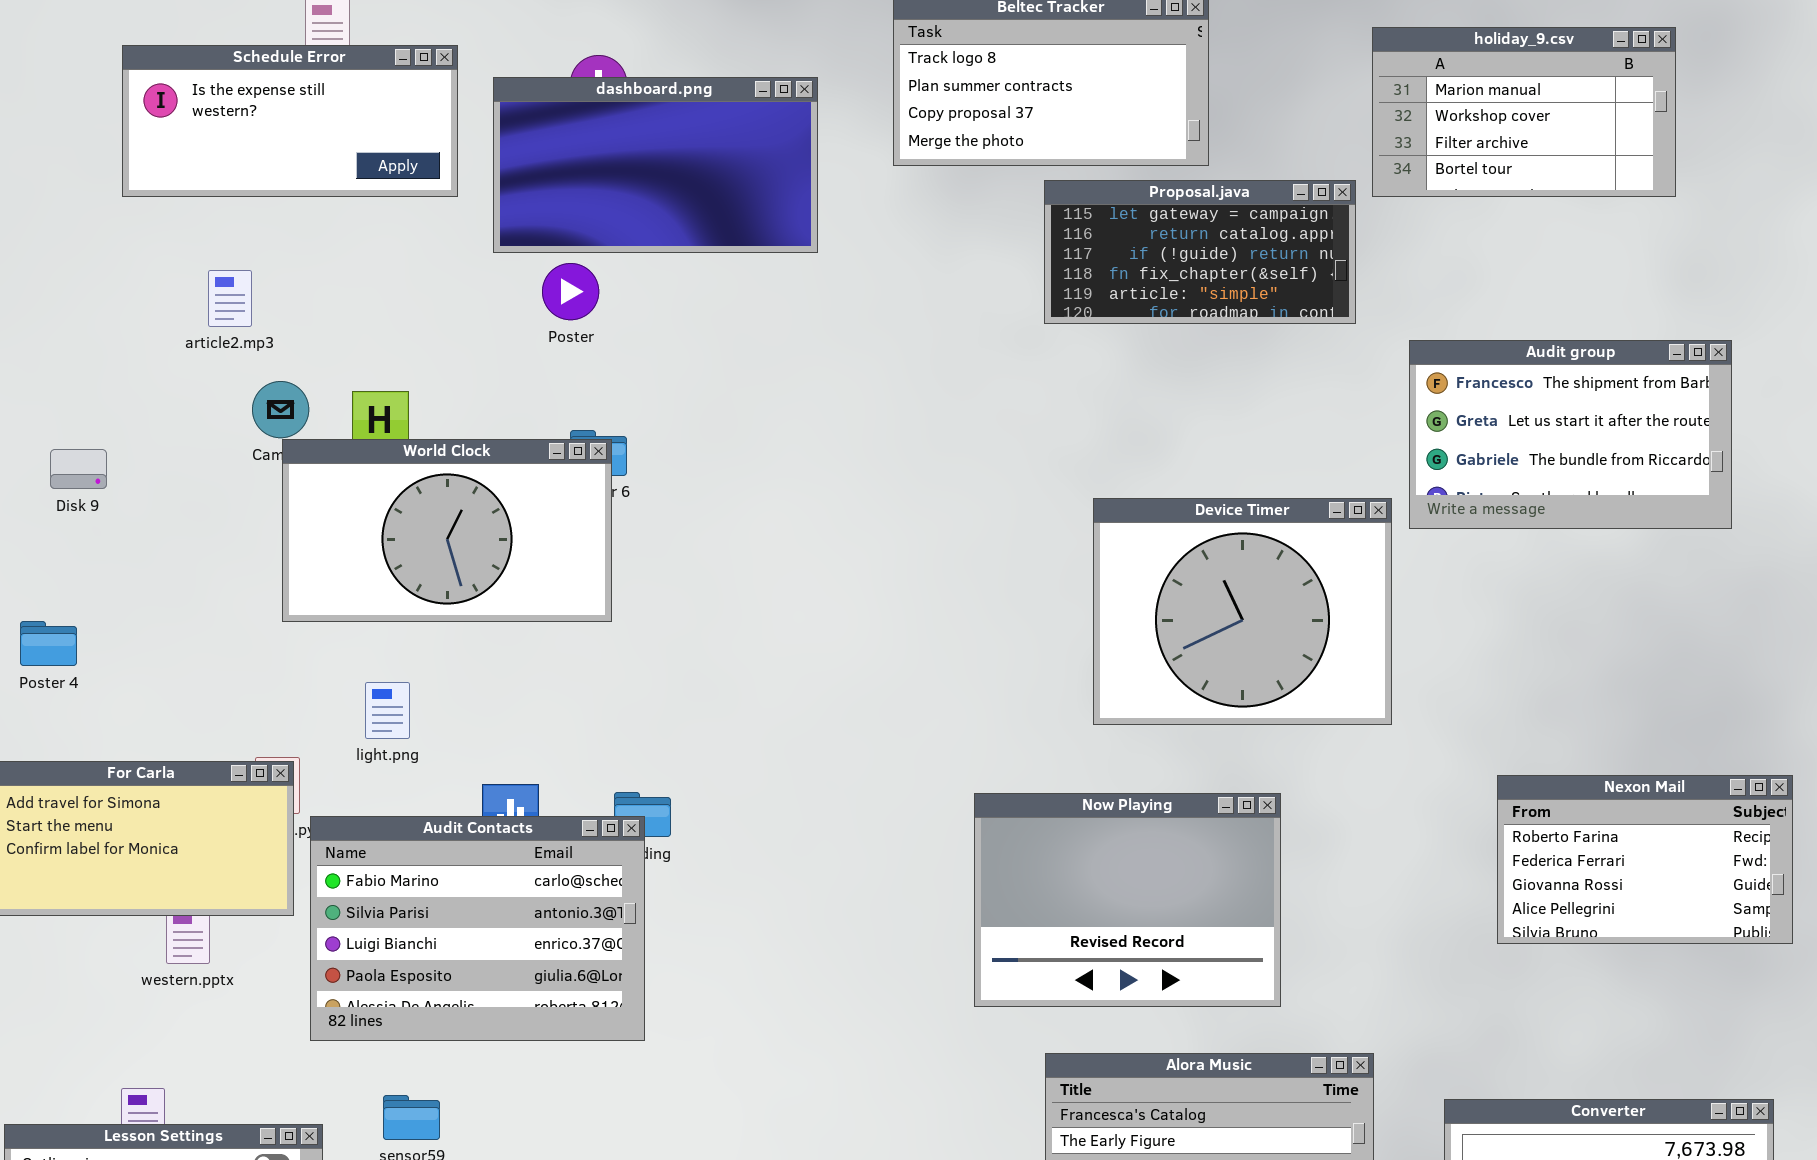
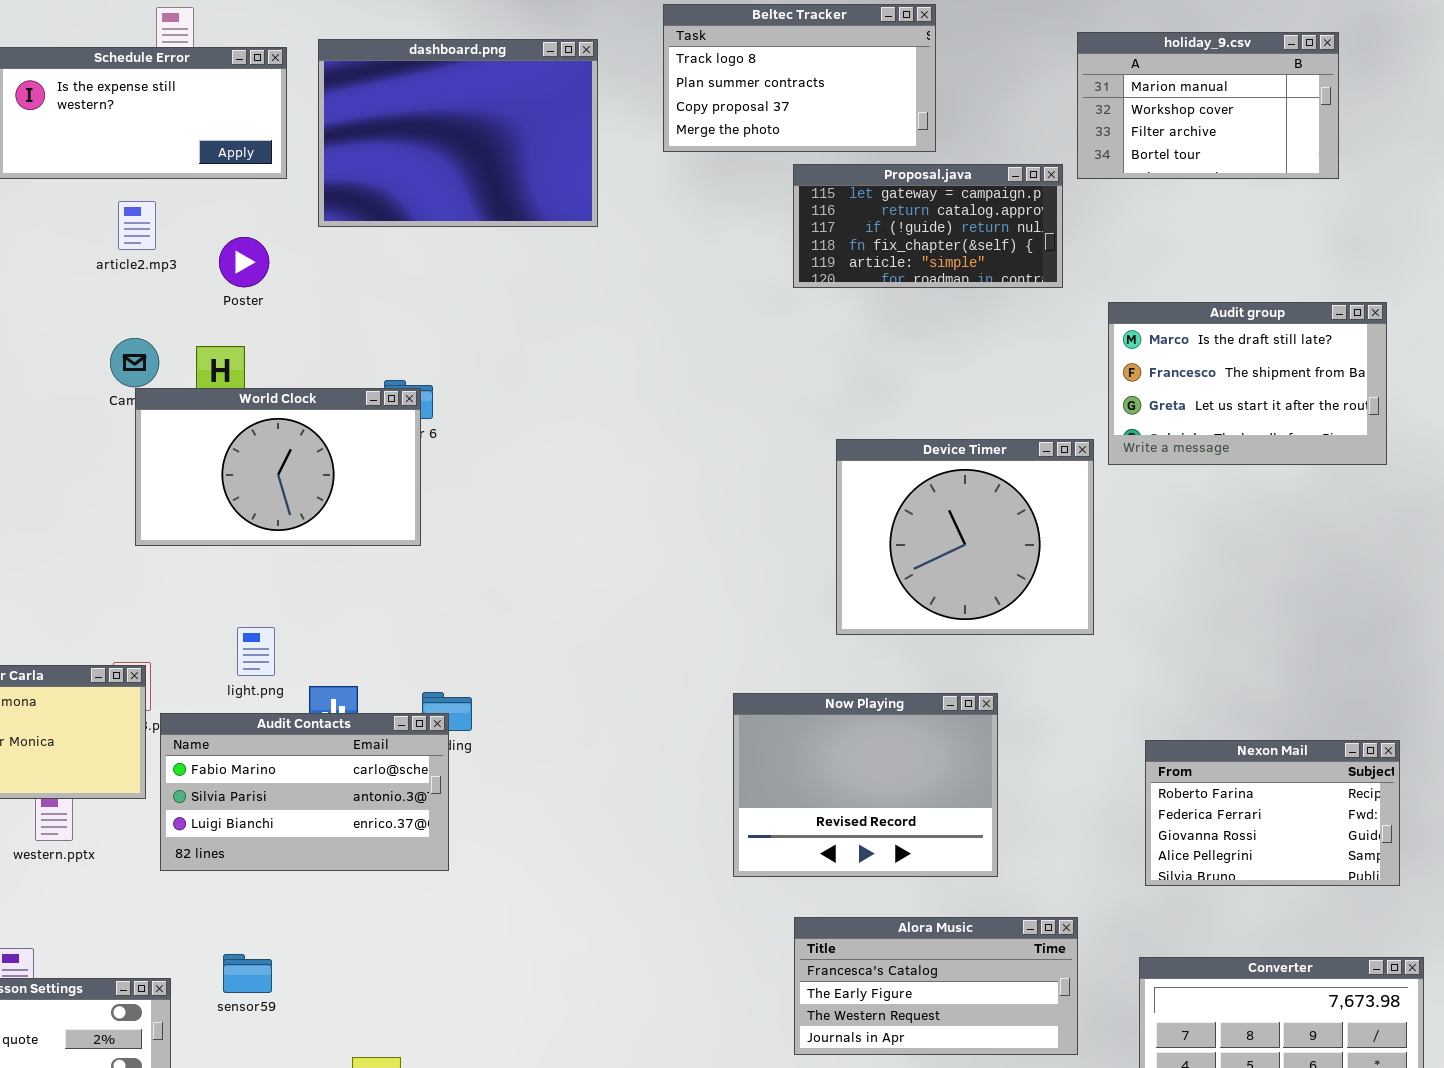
dashboard.png: [493,77,818,253] -> [318,39,598,227], resized
Poster: [542,263,599,320] -> [219,237,269,287], moved
article2.mp3: [208,270,252,327] -> [118,201,156,250], moved
Audit group: [1409,340,1732,529] -> [1108,302,1387,465], scrolled up 1 row
light.png: [365,682,410,739] -> [237,627,275,676], moved
Nexon Mail: [1497,775,1793,944] -> [1145,740,1400,886], moved
Audit Contacts: [310,816,645,1041] -> [160,713,449,871], resized

